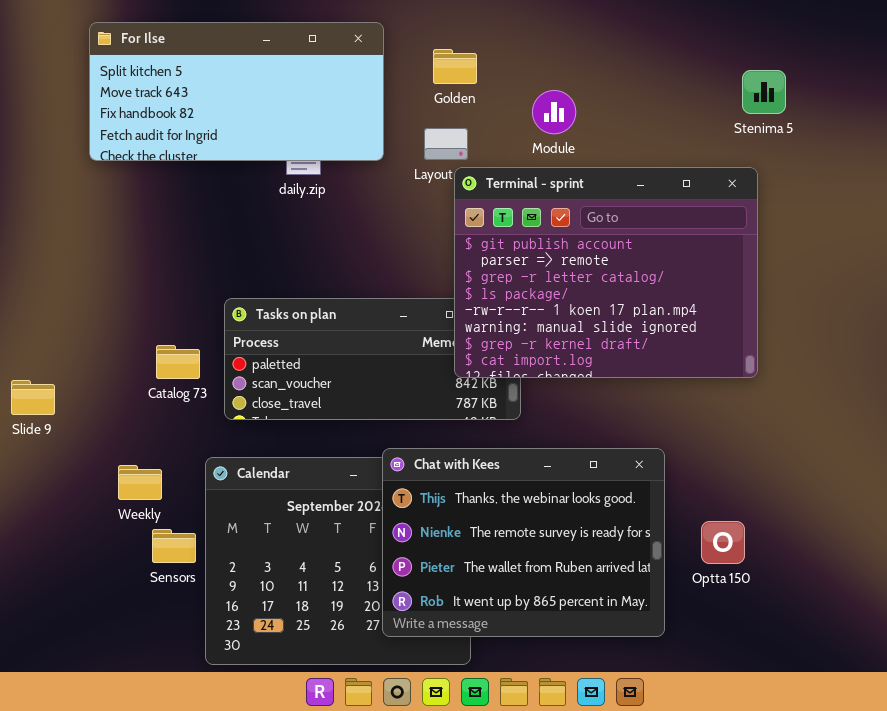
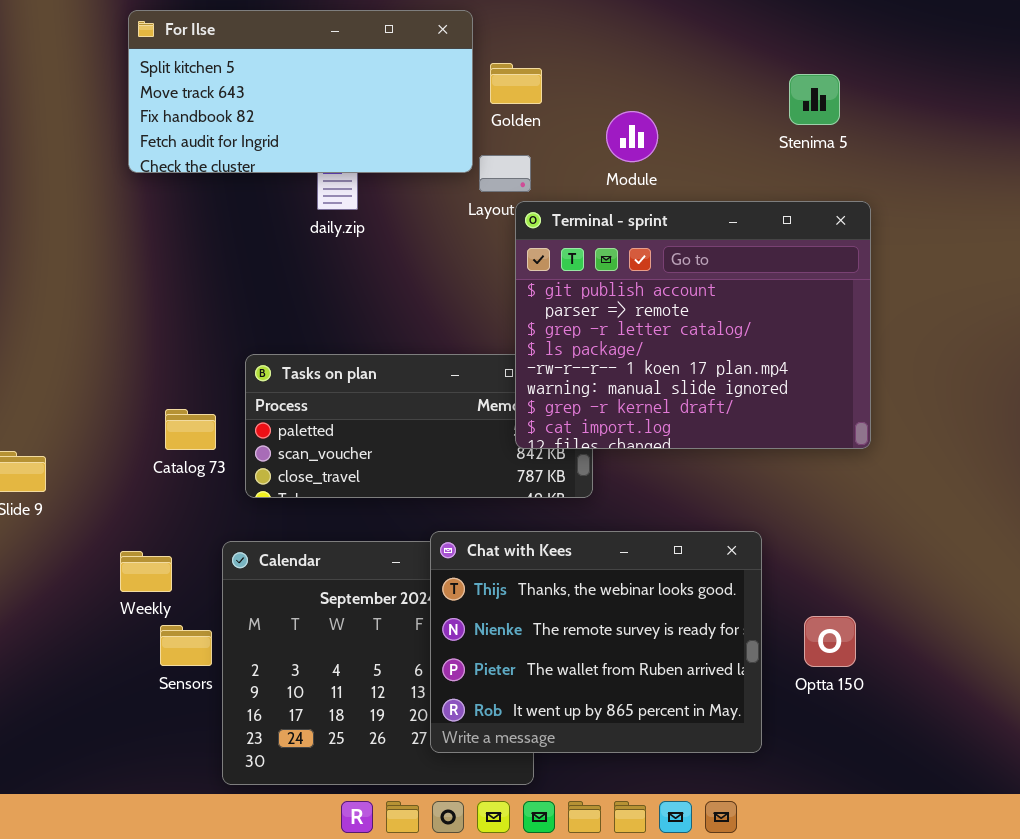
For Ilse: [89,22,384,161] -> [128,10,473,173], moved
Stenima 5: [742,70,786,114] -> [789,74,840,125], moved

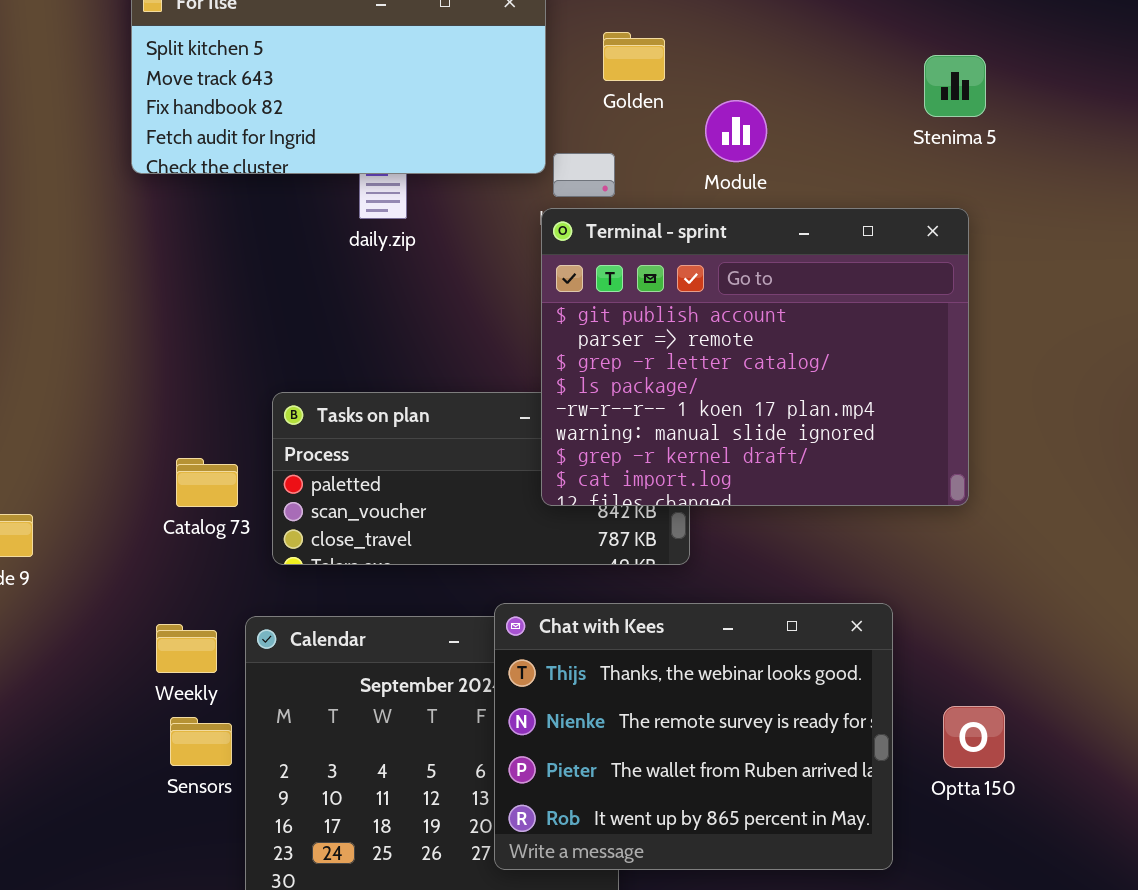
Golden: [490,63,542,104] -> [603,32,665,81], moved
Terminal - sprint: [515,201,871,449] -> [541,208,969,506], moved
Weekly: [120,551,172,592] -> [156,624,217,673], moved

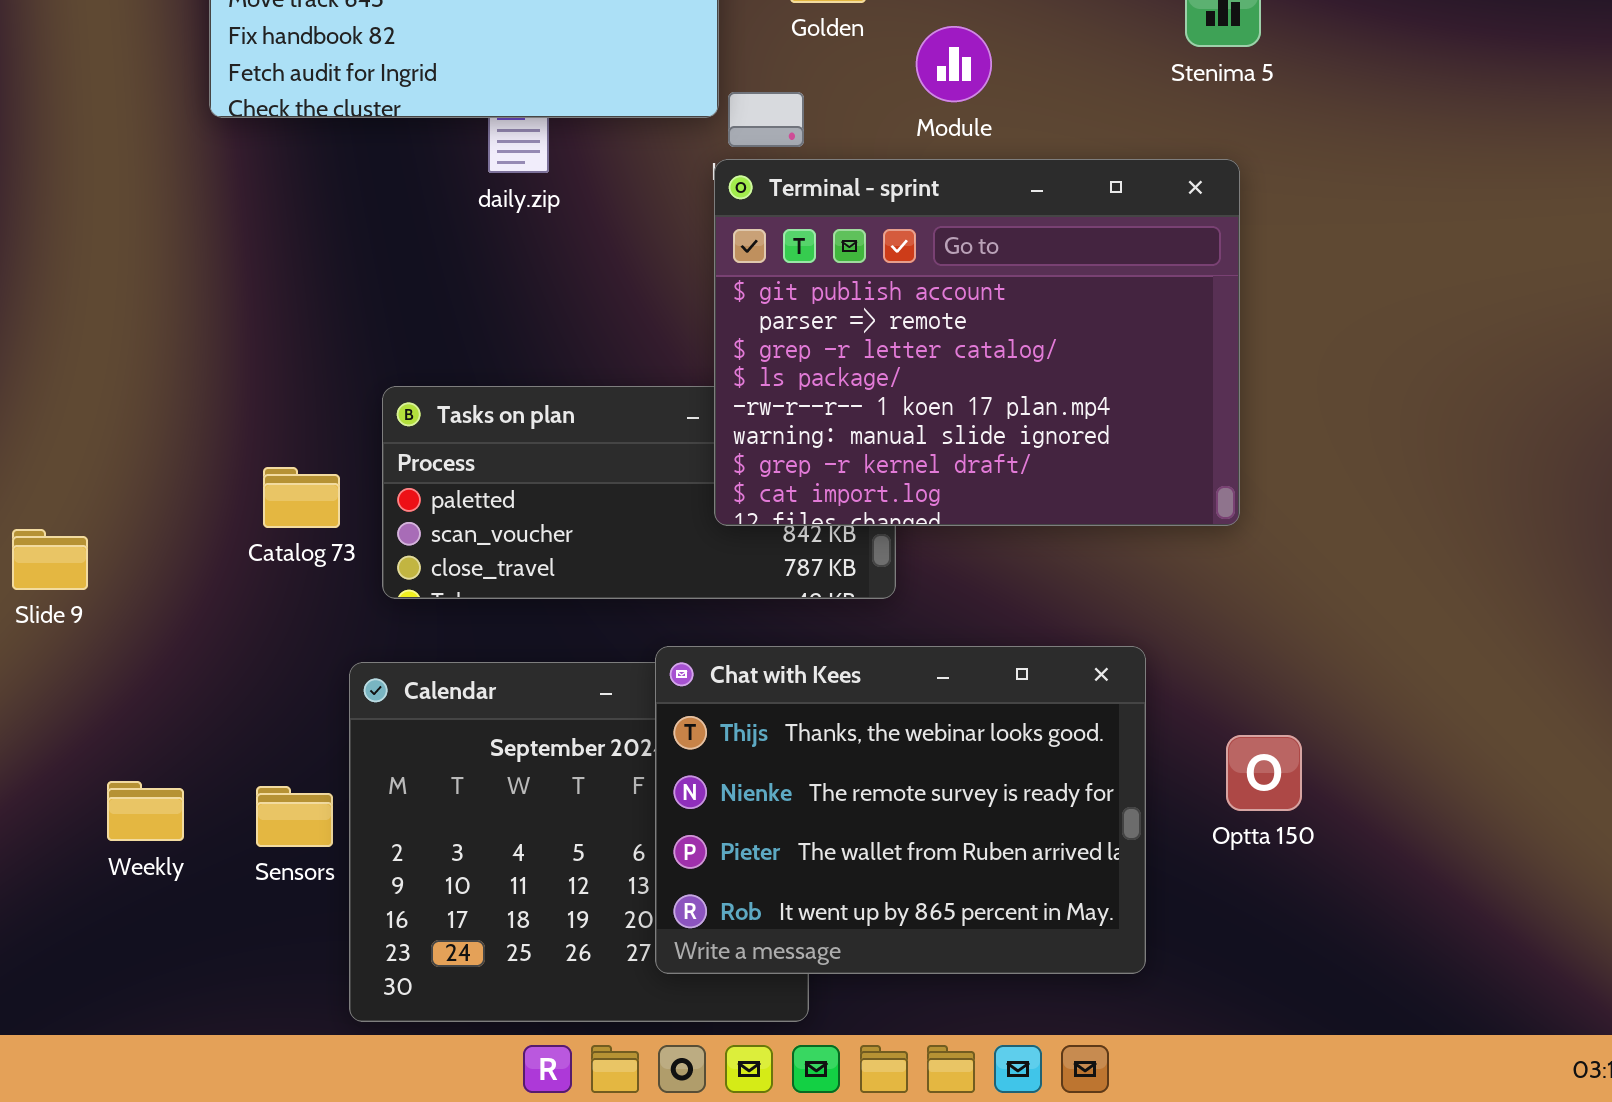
Weekly: [156,624,217,673] -> [107,781,184,841], moved
Optta 150: [943,706,1005,768] -> [1226,735,1302,811], moved

